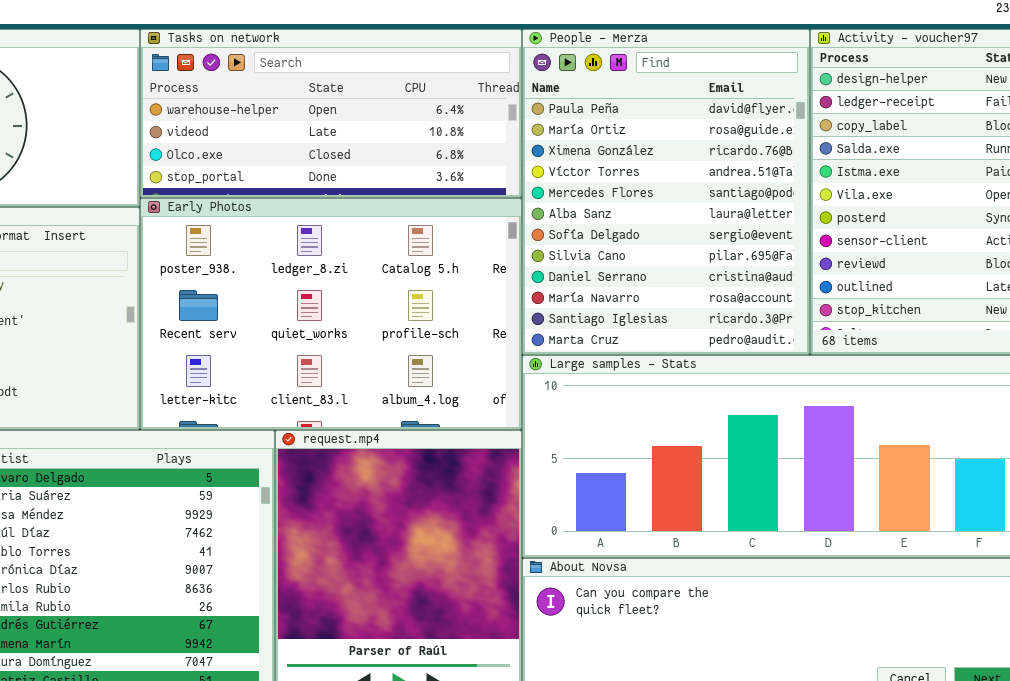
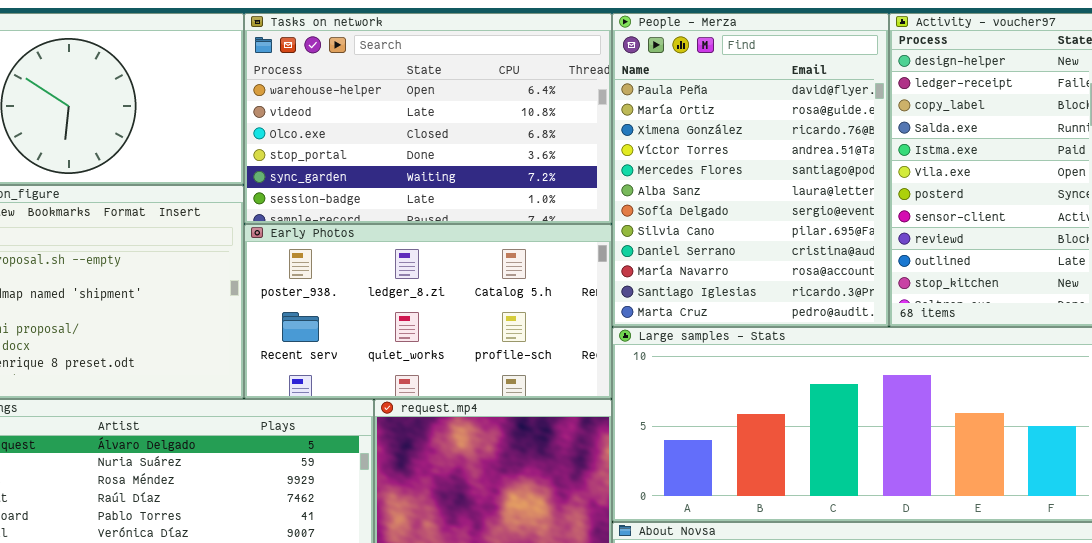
Tasks on network: [140,29,522,198] -> [244,13,612,224], resized
Early Photos: [140,198,522,430] -> [244,224,612,399], resized

